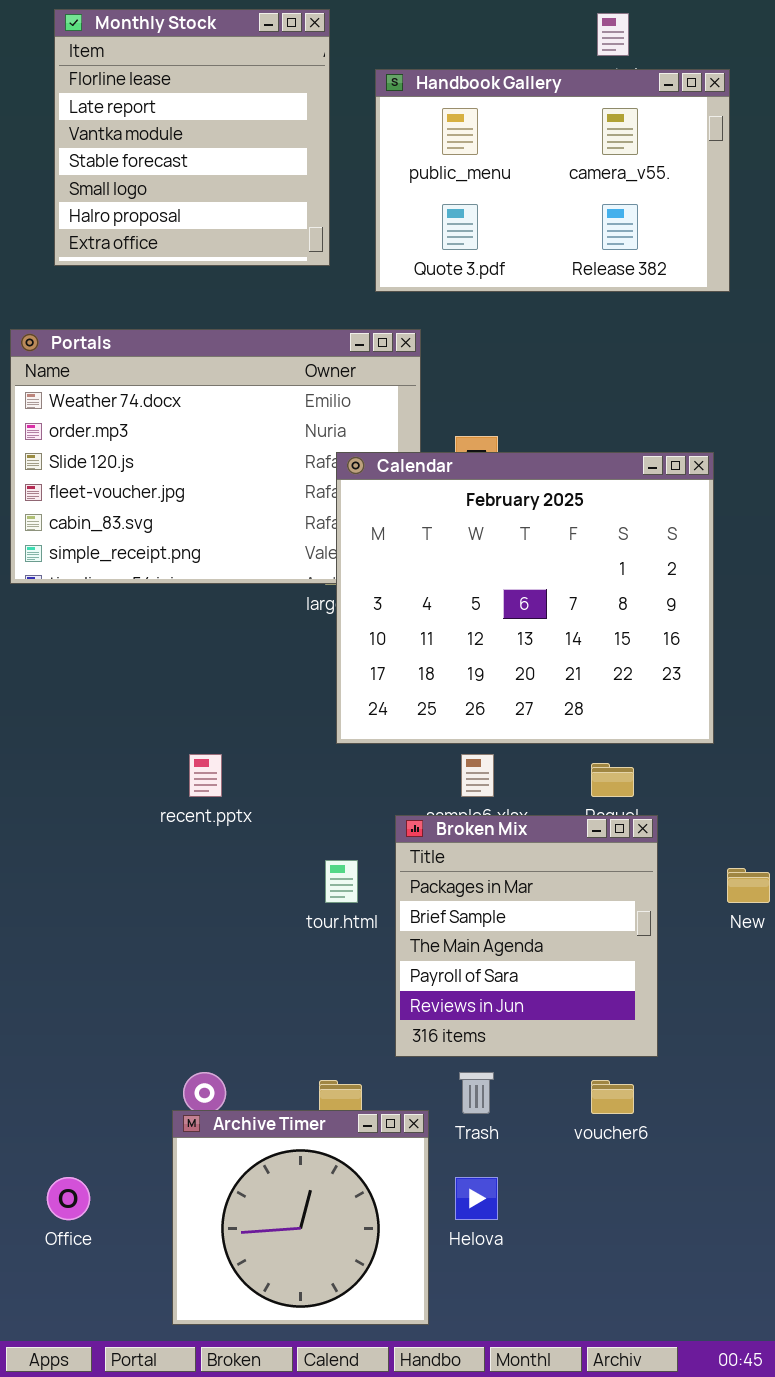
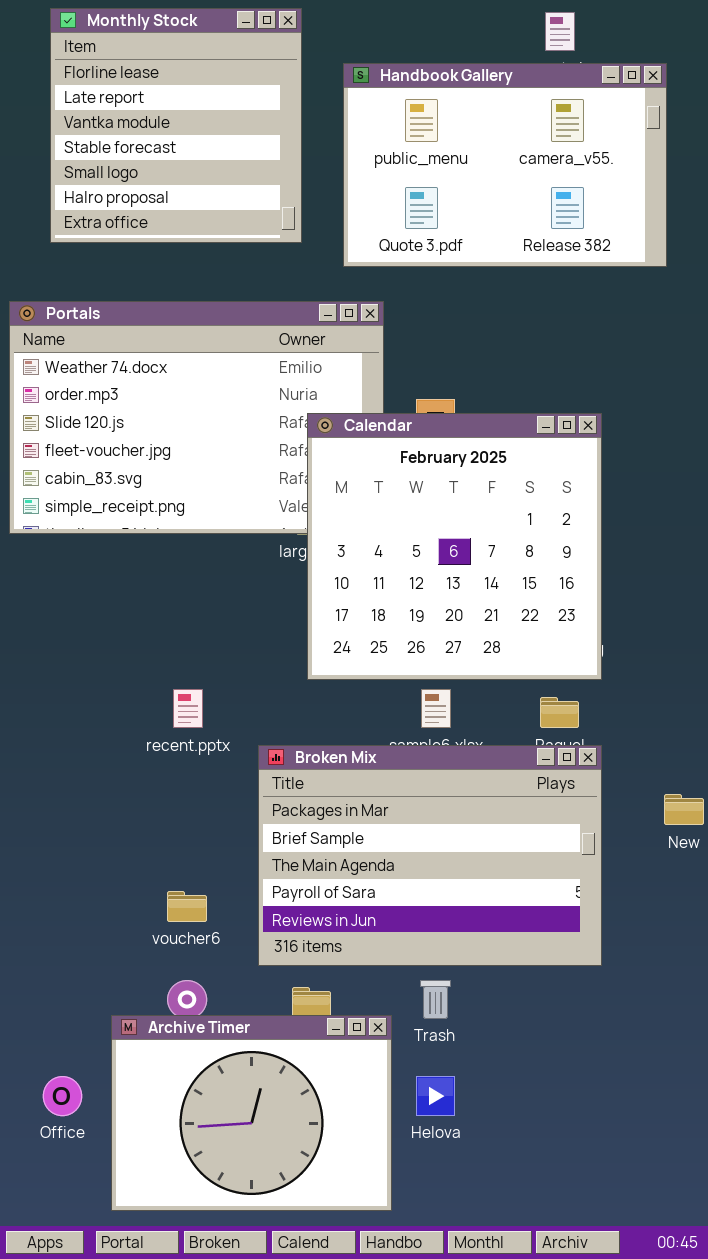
Calendar: [336,452,714,744] -> [307,413,602,680], resized
Broken Mix: [395,815,658,1057] -> [258,745,602,966], resized
voucher6: [591,1080,634,1114] -> [167,891,207,922], moved
Archive Timer: [172,1110,429,1325] -> [111,1015,392,1211], resized

